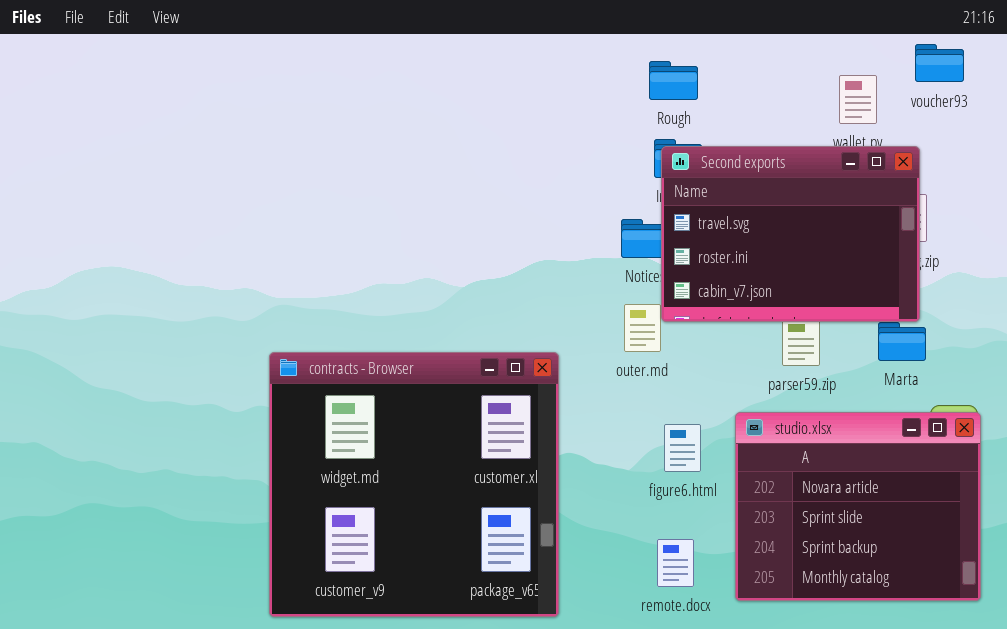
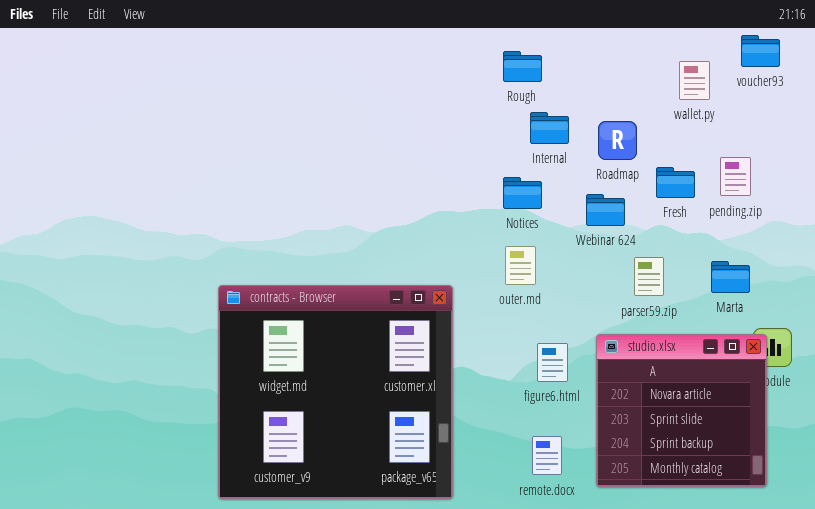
Rough: [649,61,698,100] -> [503,51,542,82], moved
Second exports: [661,146,920,322] -> none, closed
studio.xlsx: [735,412,981,601] -> [596,334,767,487], resized

